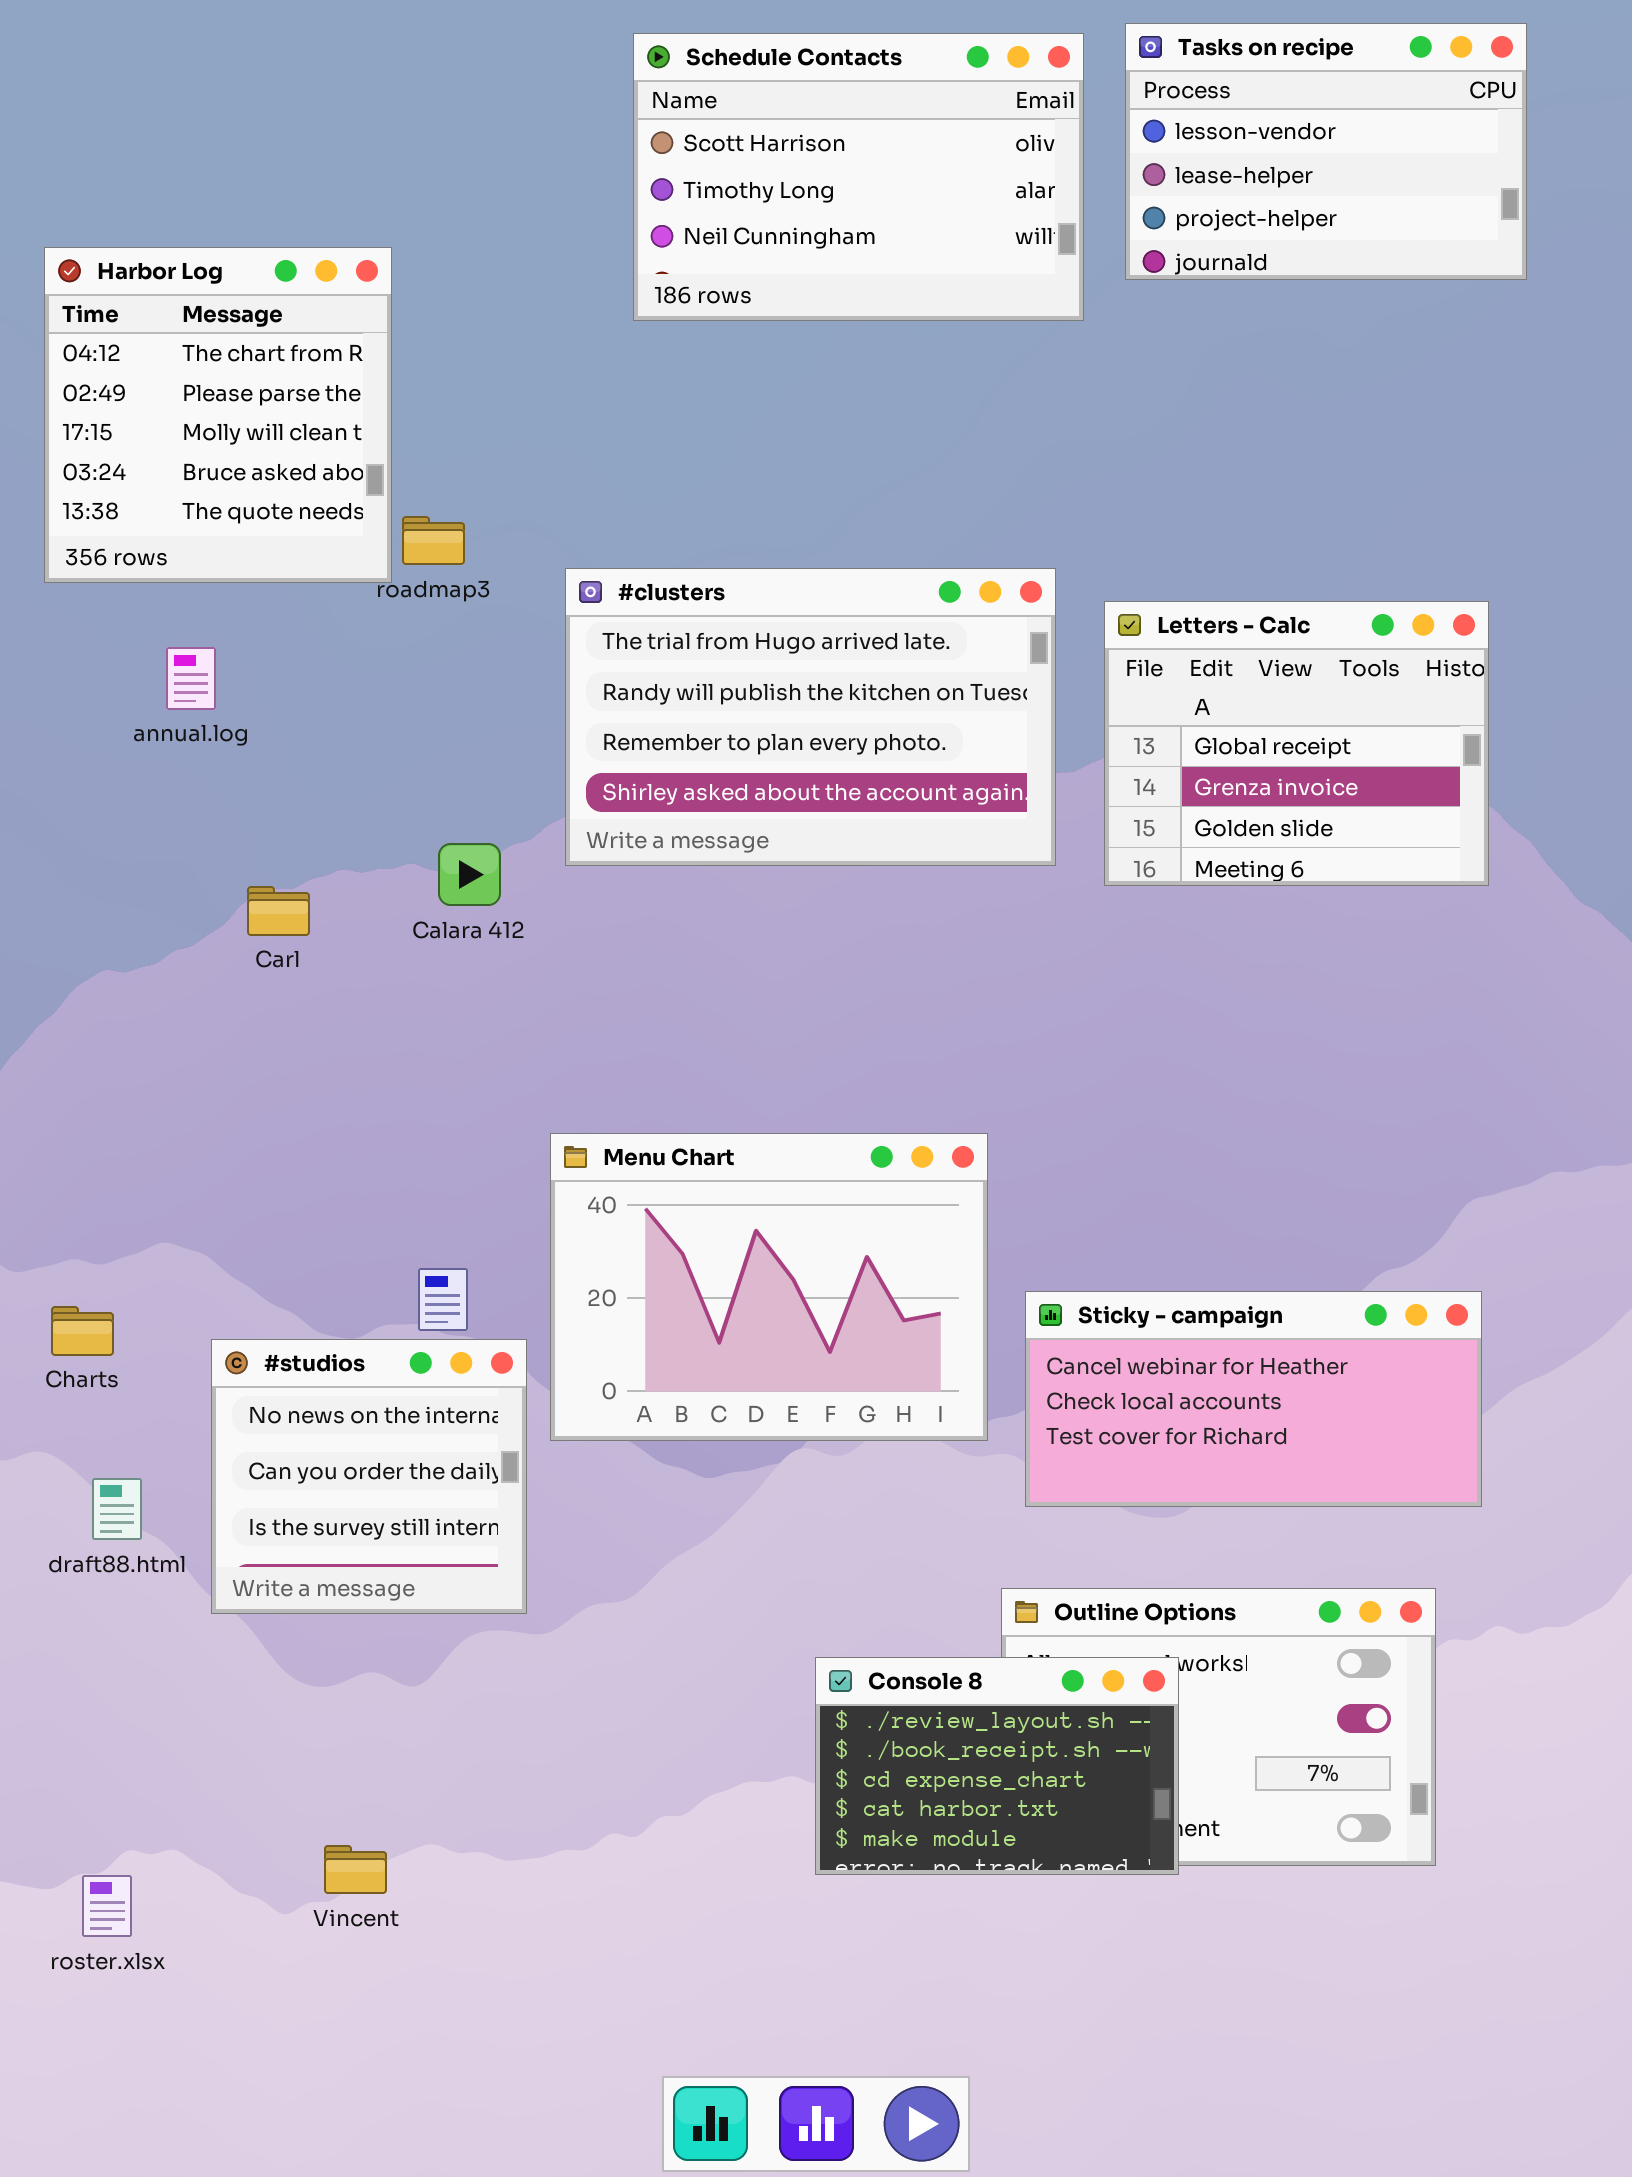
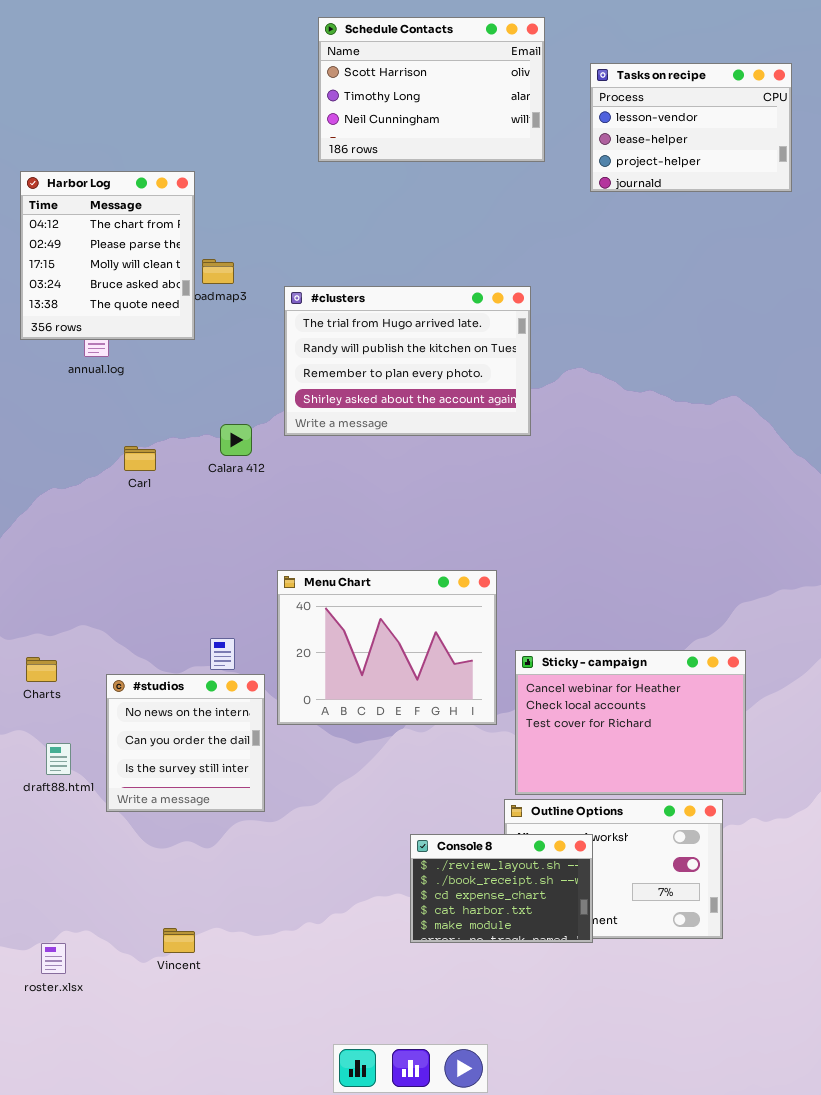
Tasks on recipe: [1125,23,1527,280] -> [590,63,792,192], moved
Harbor Log: [44,247,392,583] -> [20,171,195,340], moved
Letters - Calc: [1104,601,1489,886] -> none, closed
Sticky - campaign: [1025,1291,1482,1507] -> [515,650,746,795], resized

